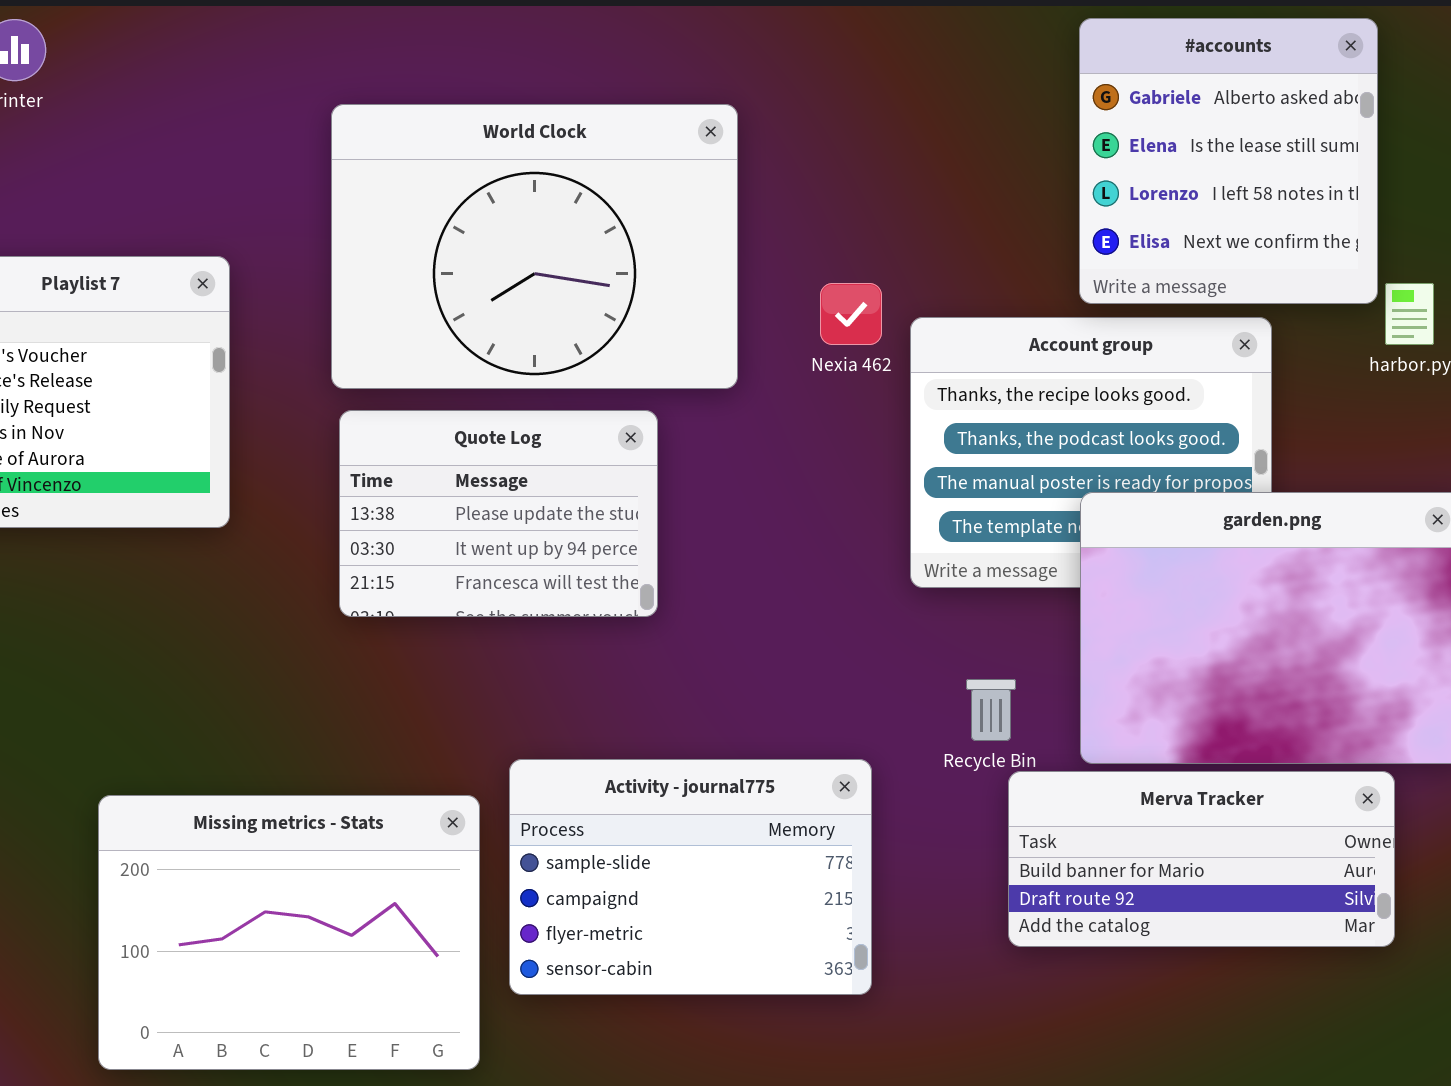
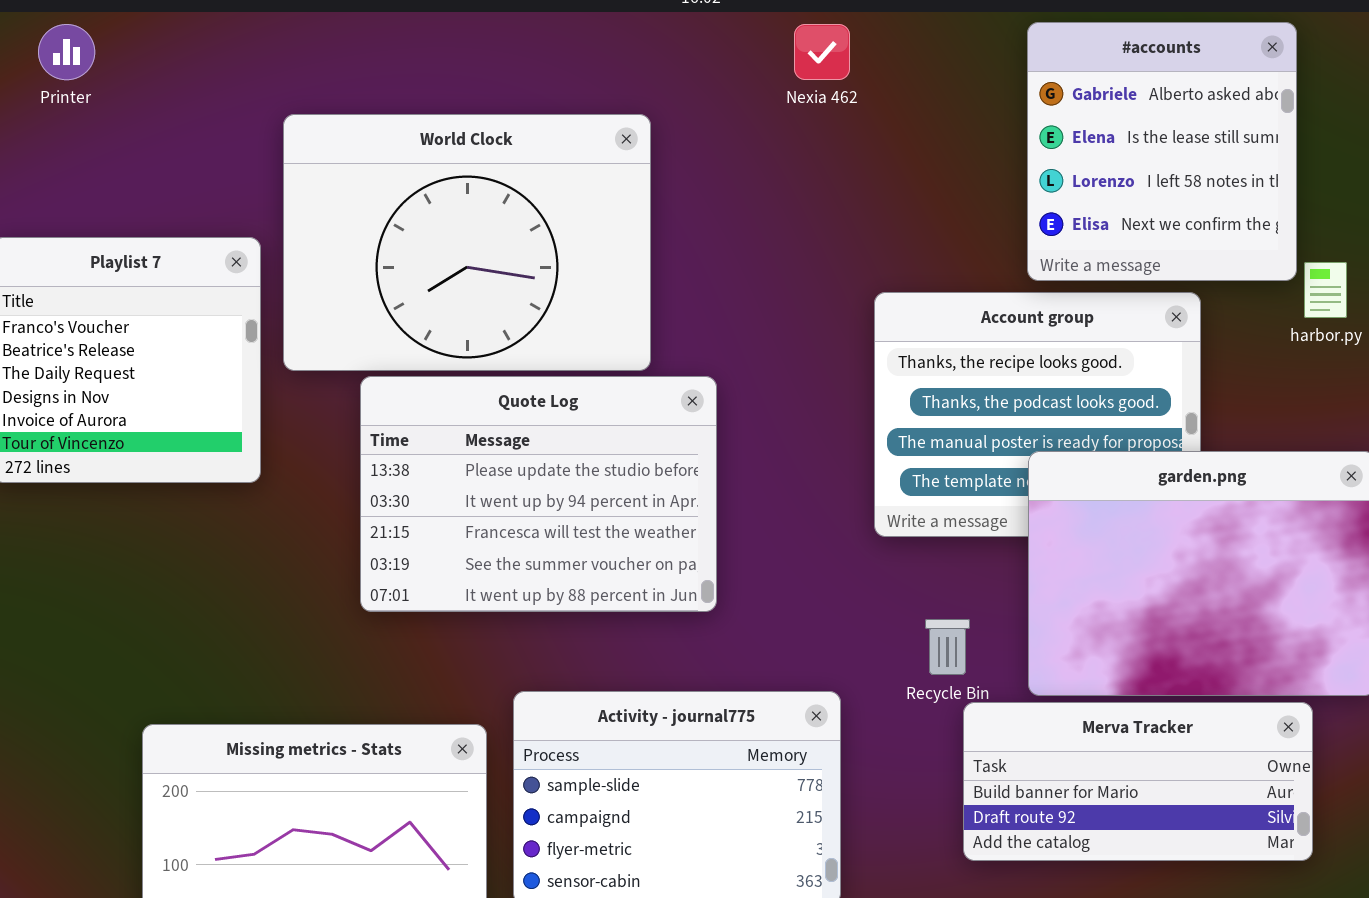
World Clock: [331,104,738,389] -> [283,114,651,371], moved
Nexia 462: [820,283,882,345] -> [794,24,850,80], moved
Quote Log: [339,410,658,617] -> [360,376,717,612], resized

